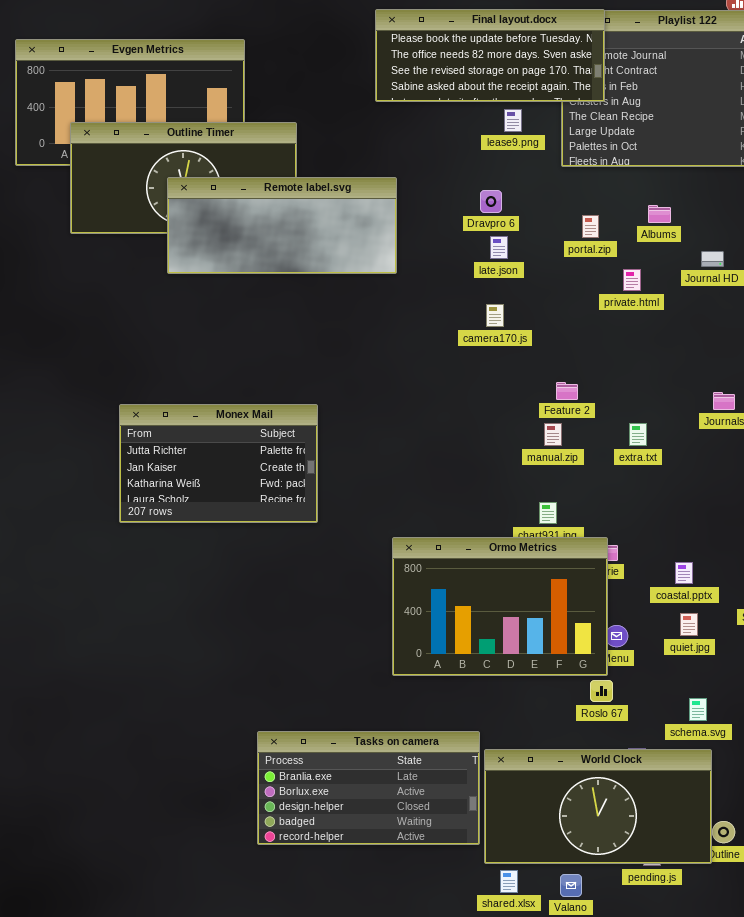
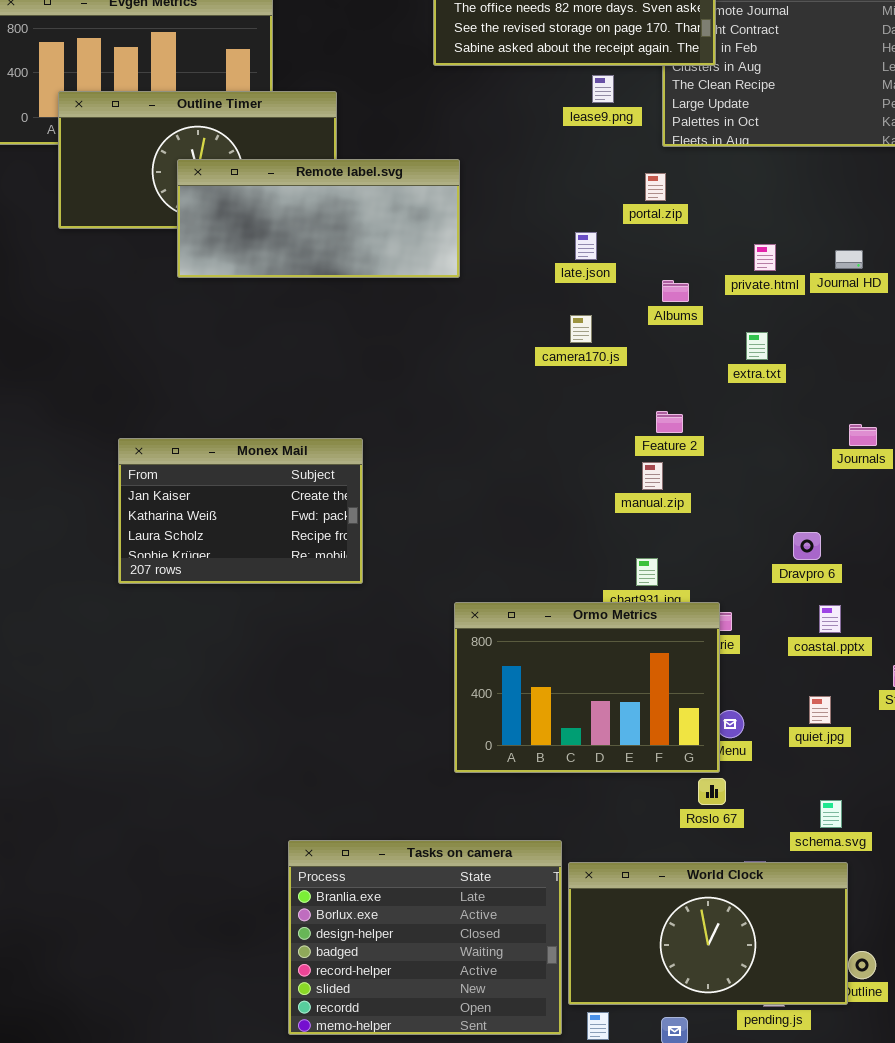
Dravpro 6: [480,190,502,213] -> [793,532,821,560], moved
Albums: [648,205,671,223] -> [662,280,689,302], moved
portal.zip: [582,215,599,238] -> [645,173,666,201], moved
private.html: [623,269,641,291] -> [754,244,776,271], moved
Monex Mail: [119,404,318,523] -> [118,438,363,584], scrolled down 1 row
extra.txt: [629,423,647,446] -> [746,332,768,360], moved
coastal.pptx: [675,562,693,584] -> [819,605,841,633], moved
Tasks on camera: [257,731,480,845] -> [288,840,562,1035], resized

